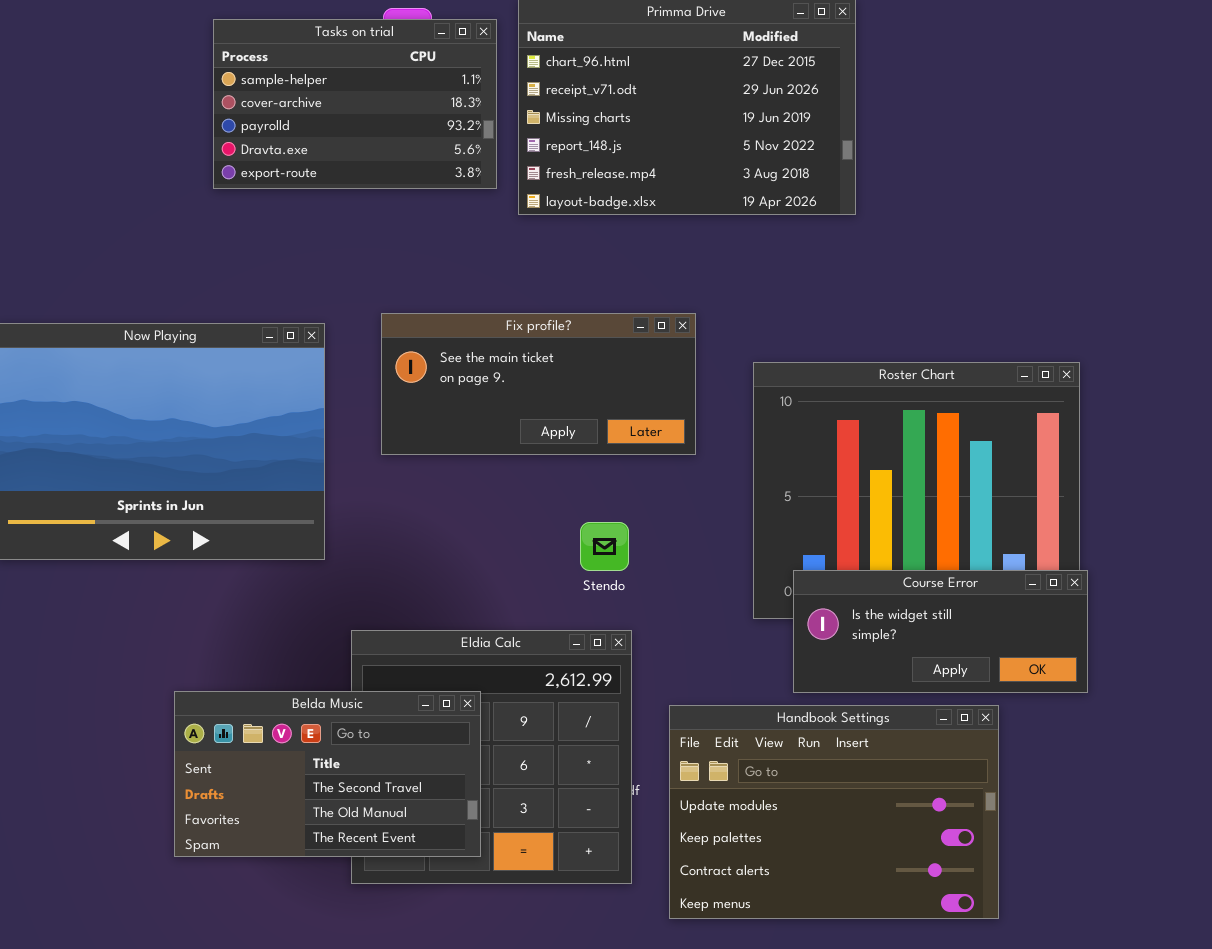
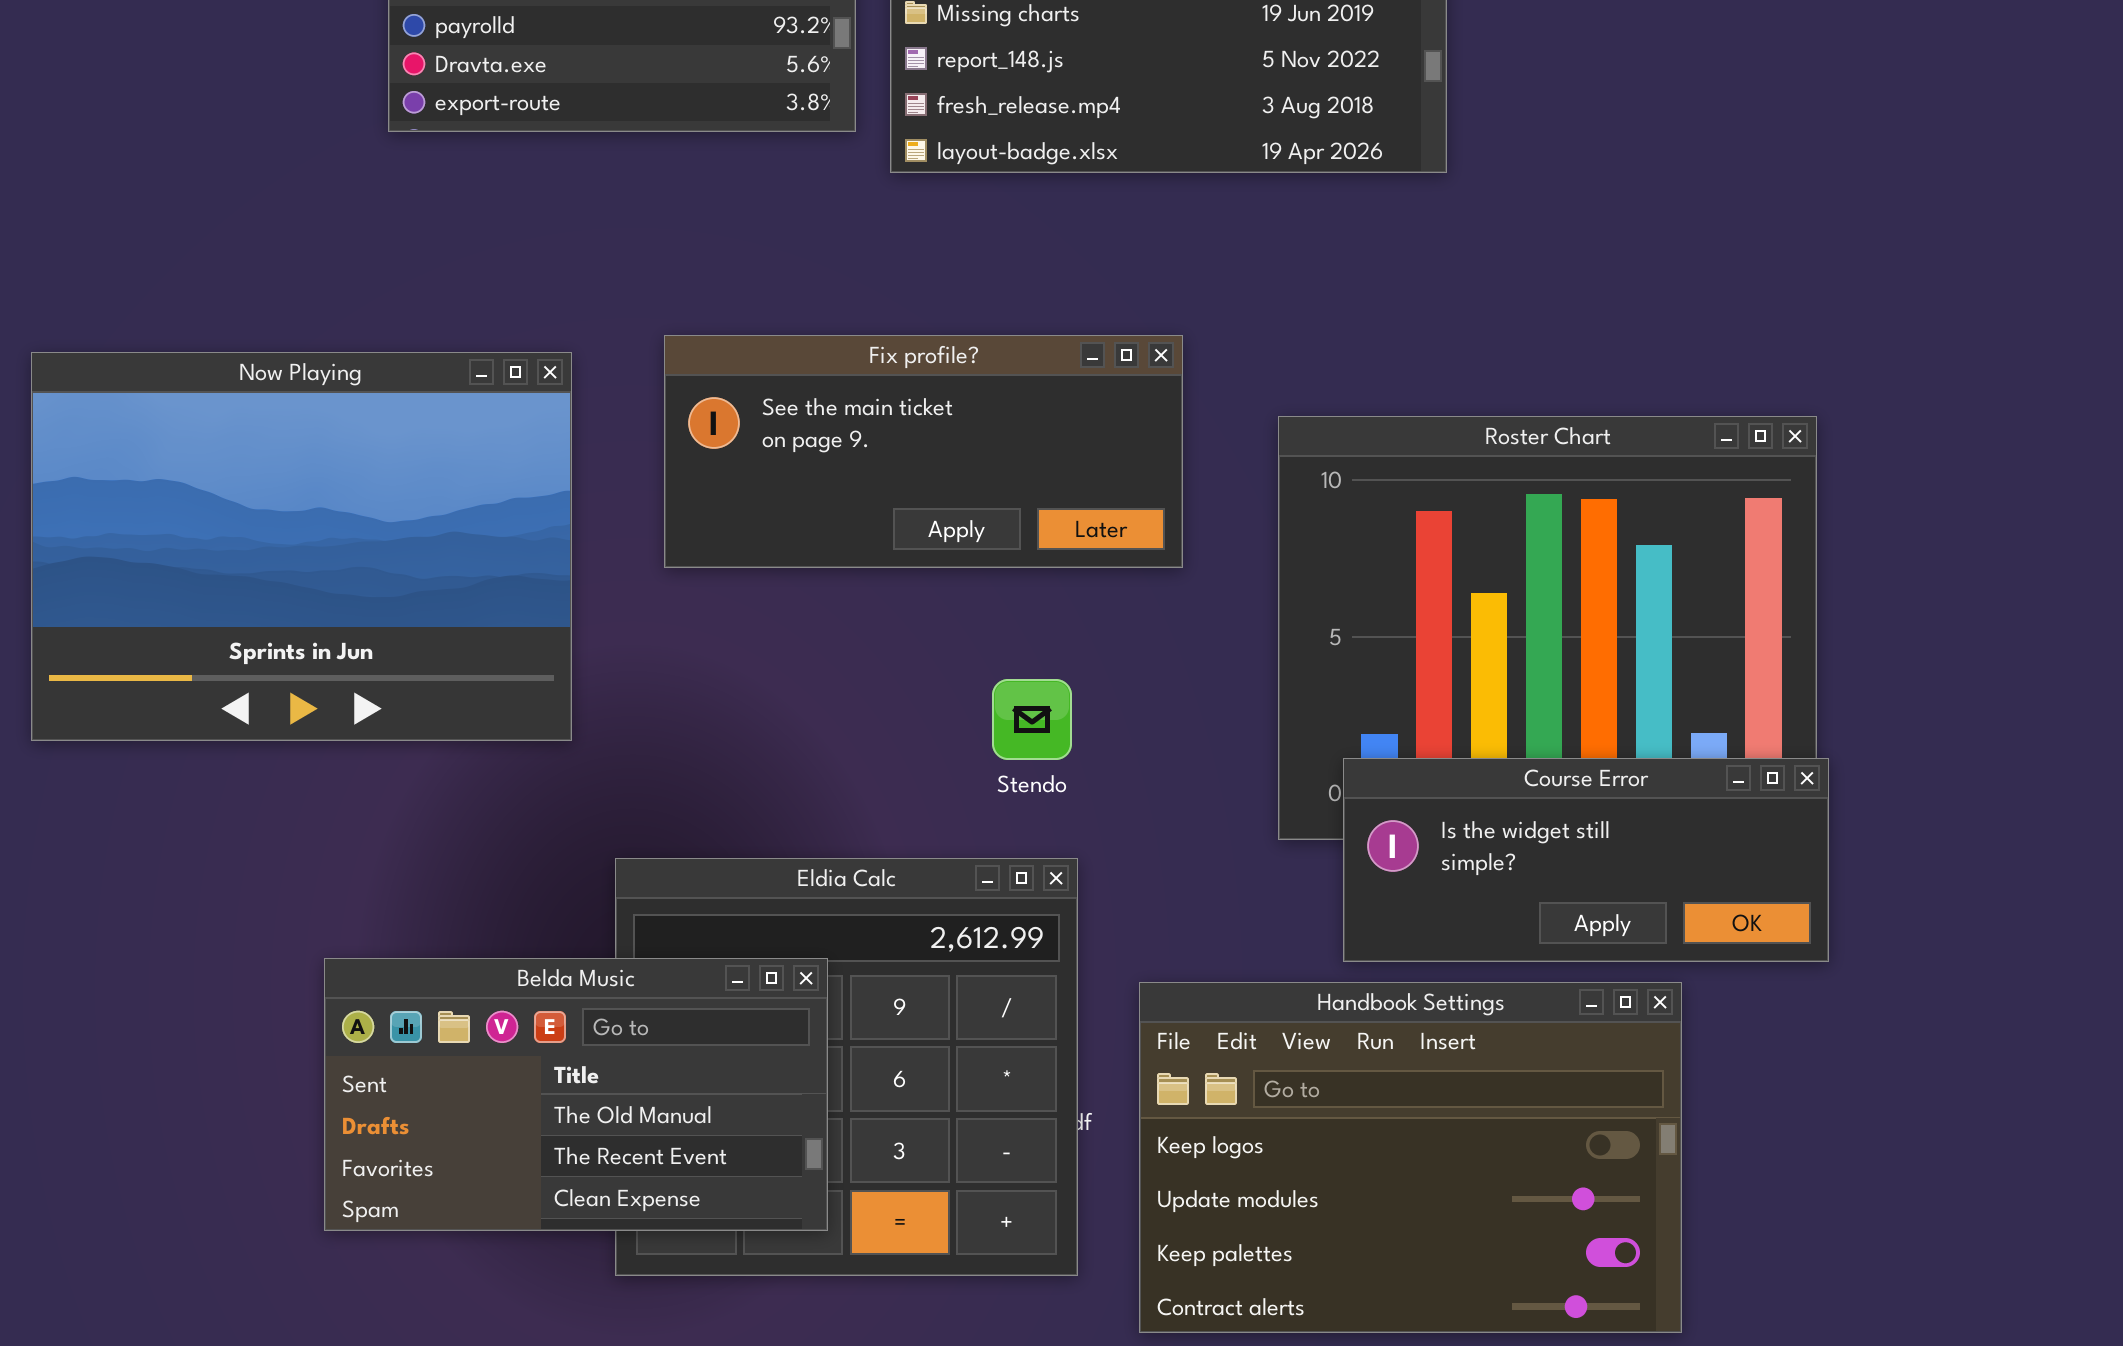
Belda Music: [174,691,481,857] -> [324,958,828,1231], scrolled down 1 row
Handbook Settings: [669,705,999,919] -> [1139,982,1682,1333], scrolled up 1 row

